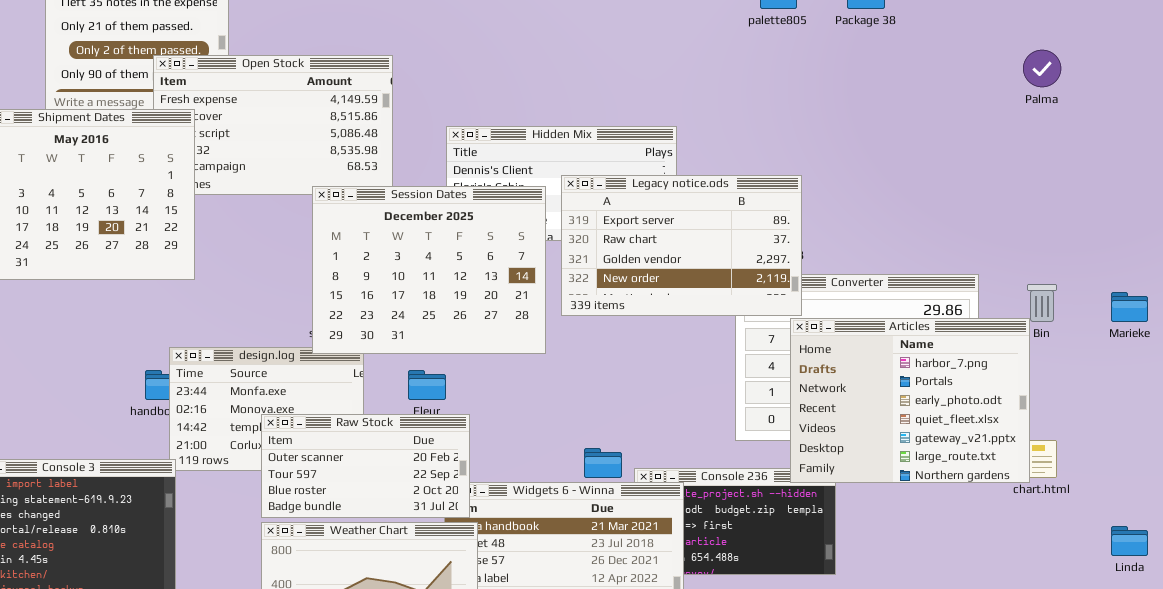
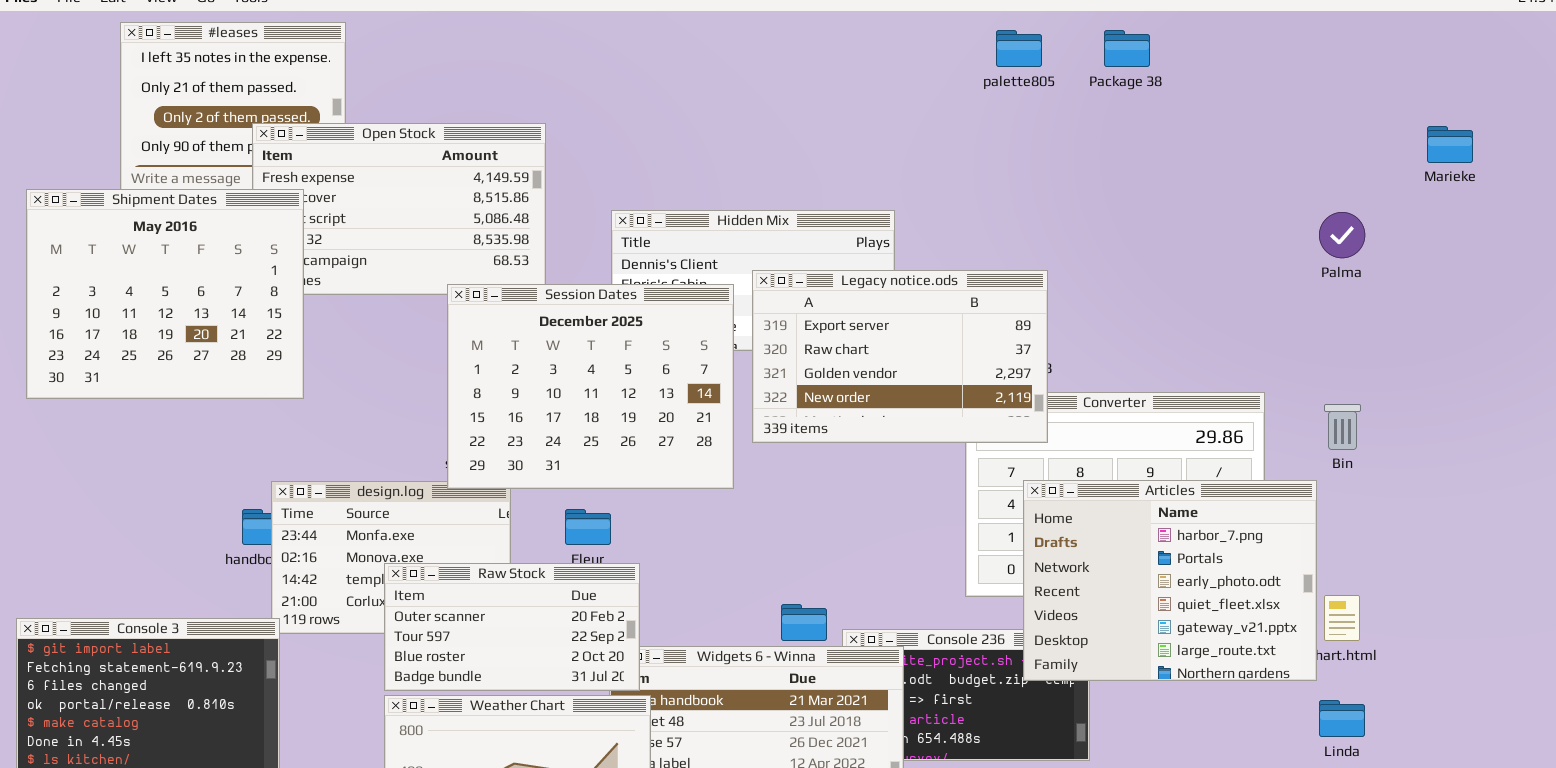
Palma: [1023,50,1061,87] -> [1319,212,1365,258], moved
Marieke: [1111,292,1148,322] -> [1427,126,1473,163], moved
Articles: [790,318,1030,483] -> [1023,480,1317,681], moved
Linda: [1111,526,1148,556] -> [1319,700,1365,737], moved

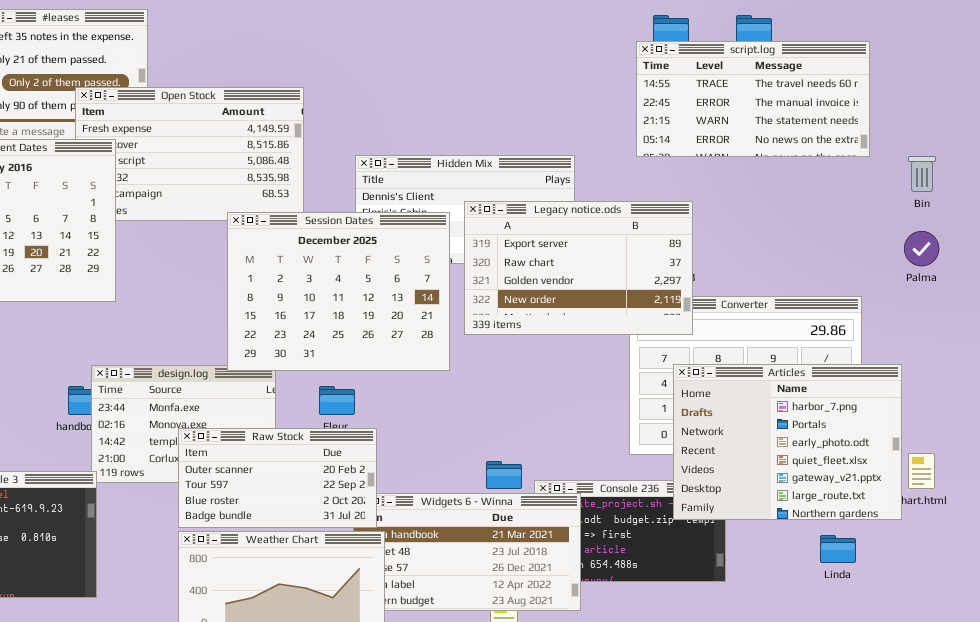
script.log: none -> [636,41,870,157], opened
Palma: [1319,212,1365,258] -> [904,231,939,266], moved
Bin: [1324,404,1361,450] -> [908,156,936,192], moved
Linda: [1319,700,1365,737] -> [820,535,856,563], moved

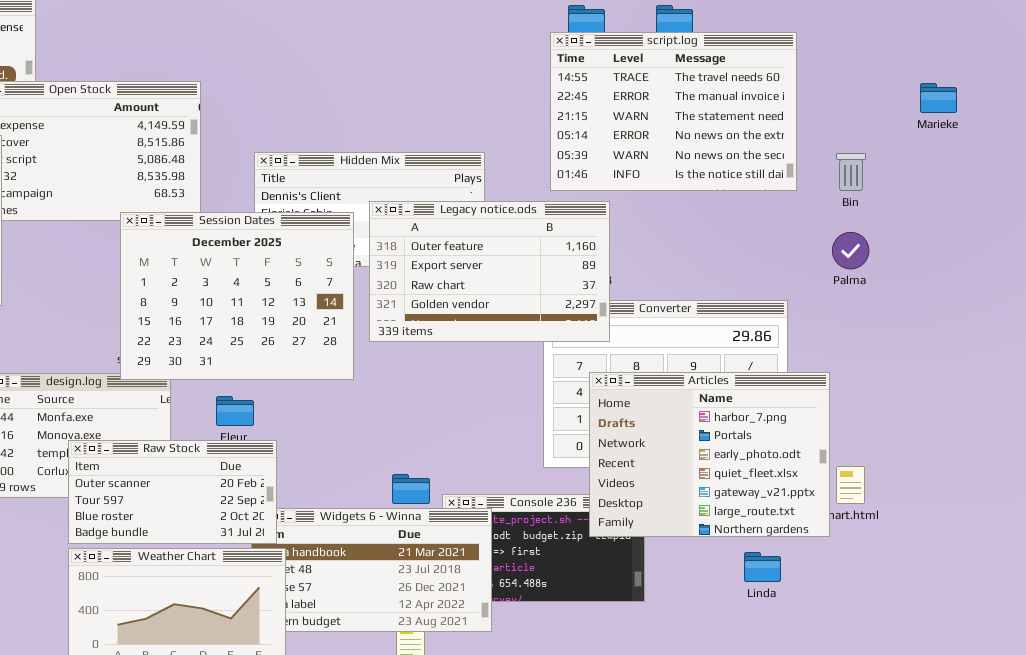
script.log: [636,41,870,157] -> [550,32,797,191], resized
Legacy notice.ods: [464,201,693,335] -> [369,201,610,342], scrolled up 1 row

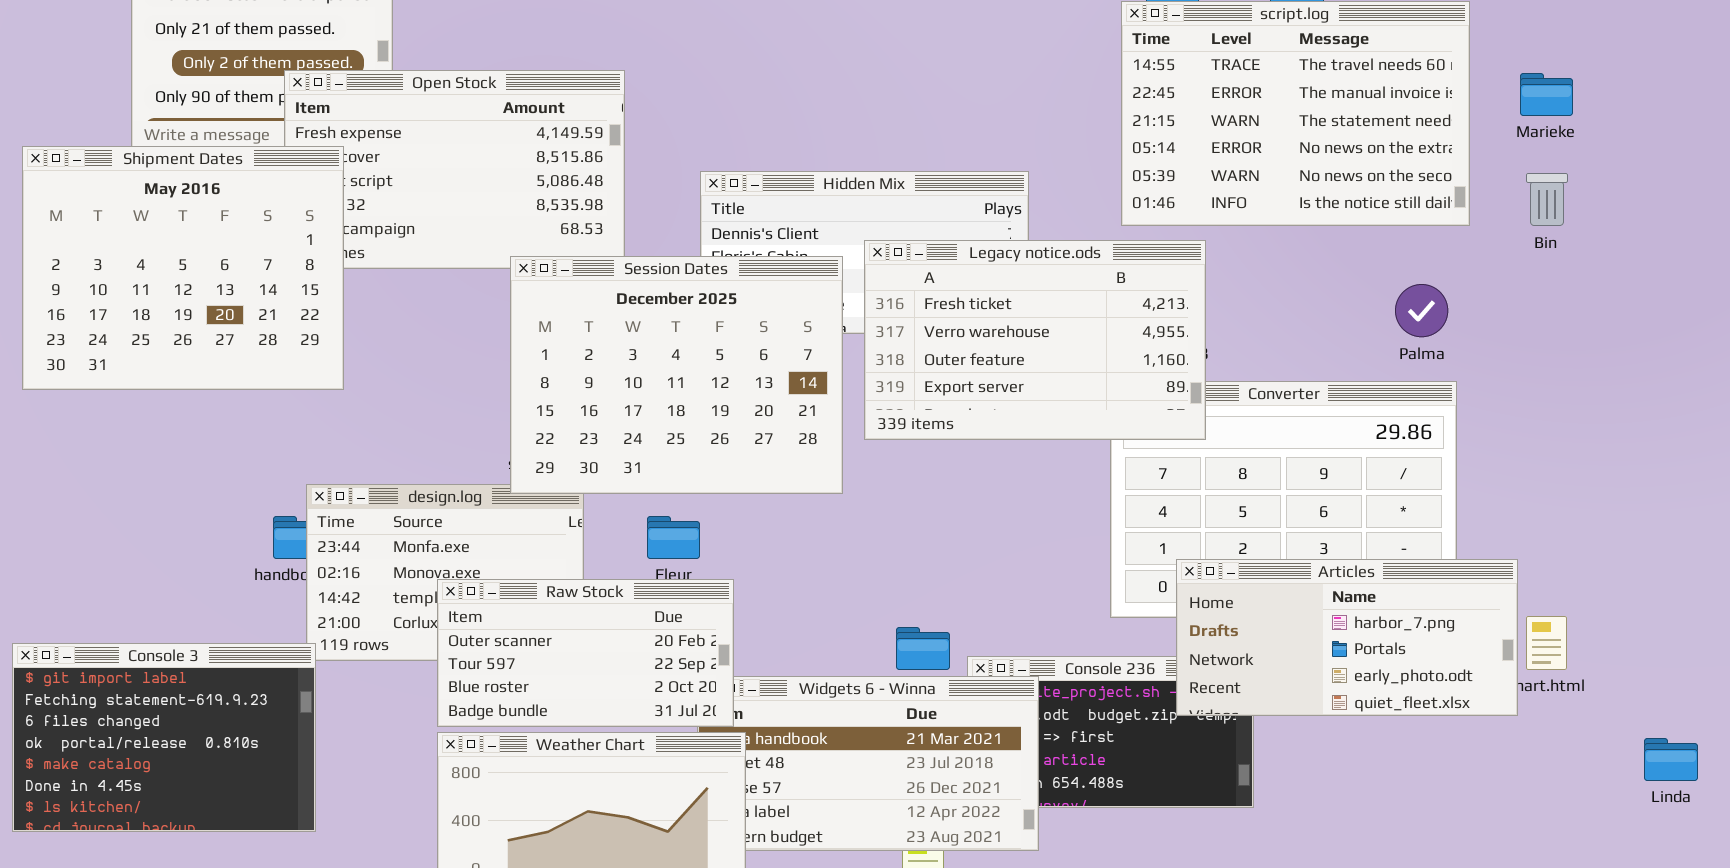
Marieke: [920,83,957,113] -> [1520,73,1573,116], moved
Legacy notice.ods: [369,201,610,342] -> [864,240,1206,440], scrolled up 2 rows
Palma: [832,232,869,269] -> [1395,284,1448,337], moved
Articles: [589,372,830,537] -> [1176,559,1518,716], resized
Linda: [744,552,781,582] -> [1644,738,1698,781], moved

